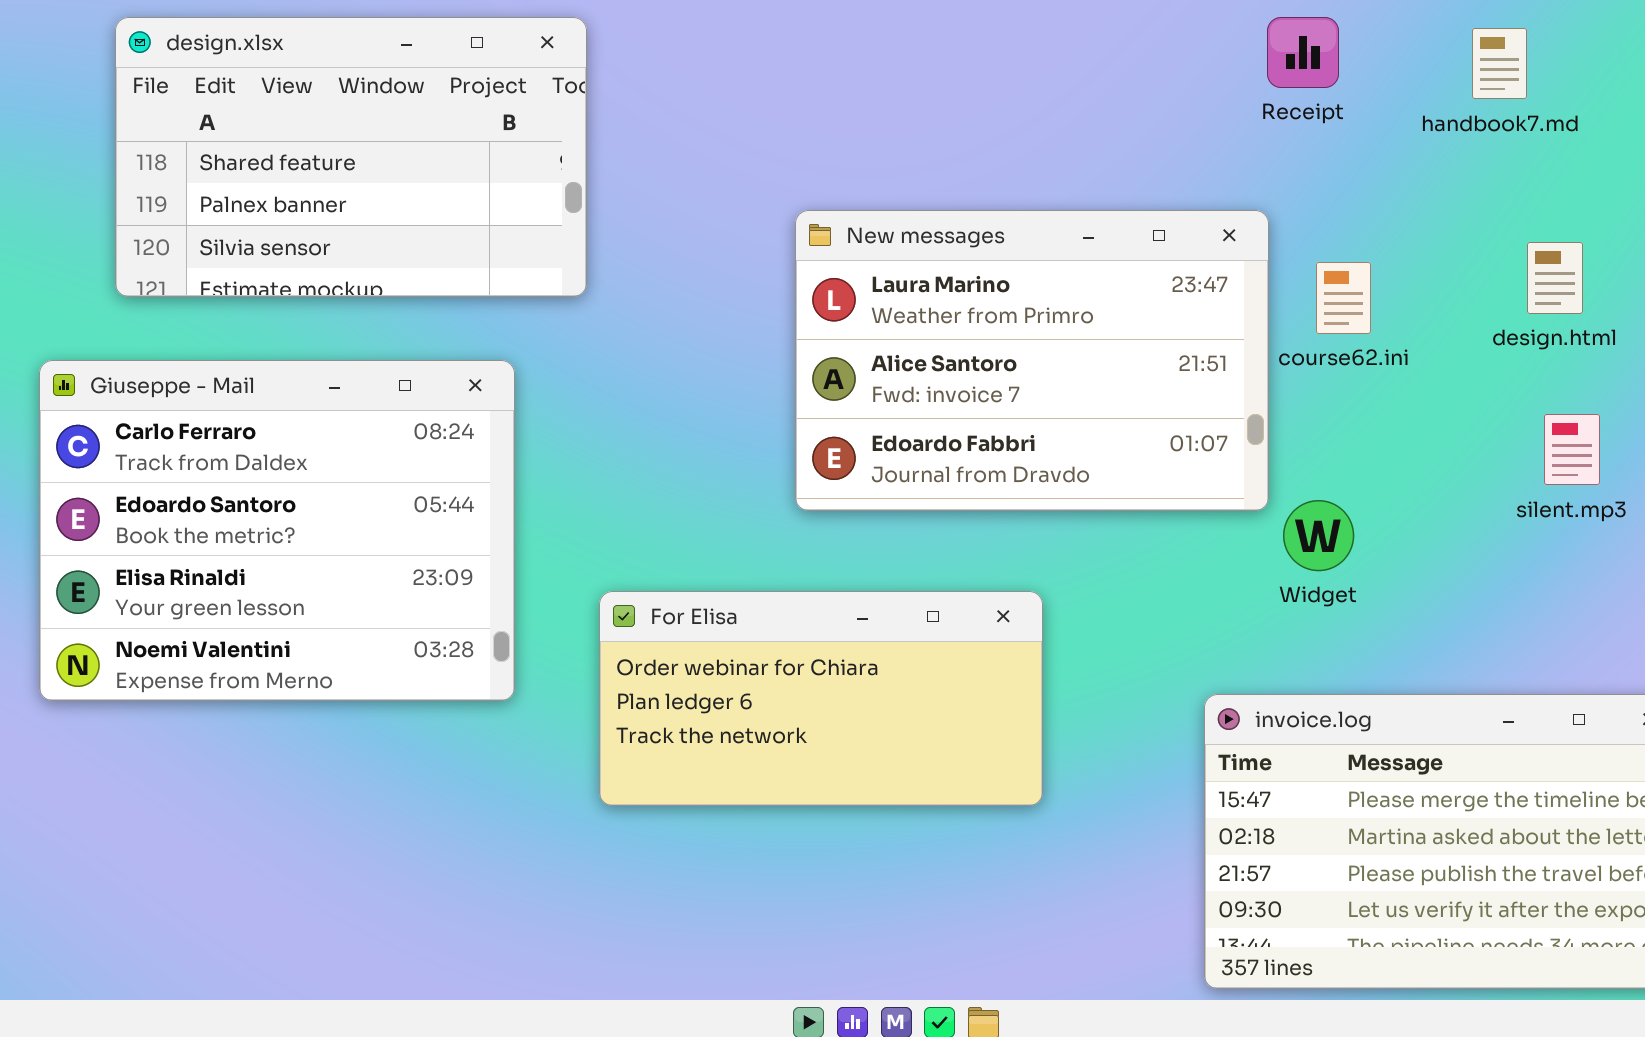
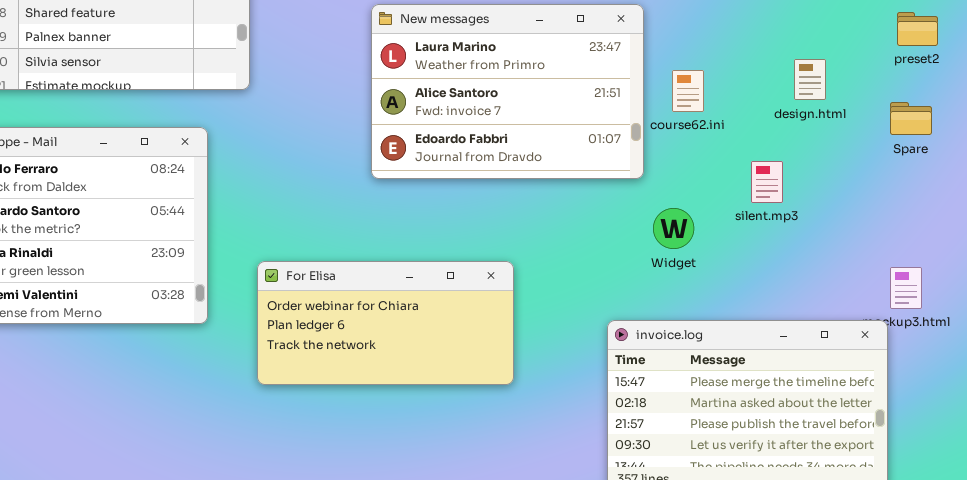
New messages: [795,210,1269,511] -> [371,4,644,179], moved
silent.mp3: [1544,414,1600,485] -> [751,161,783,203], moved

